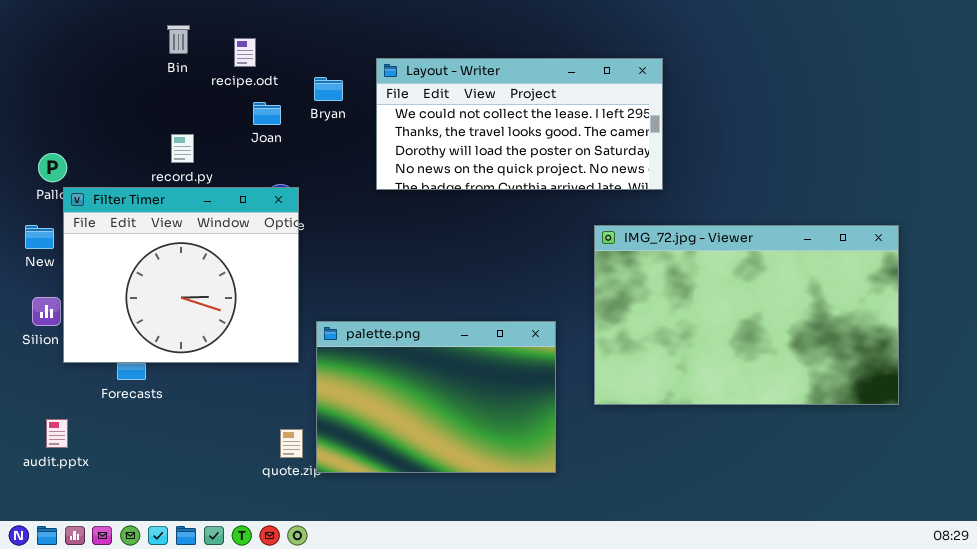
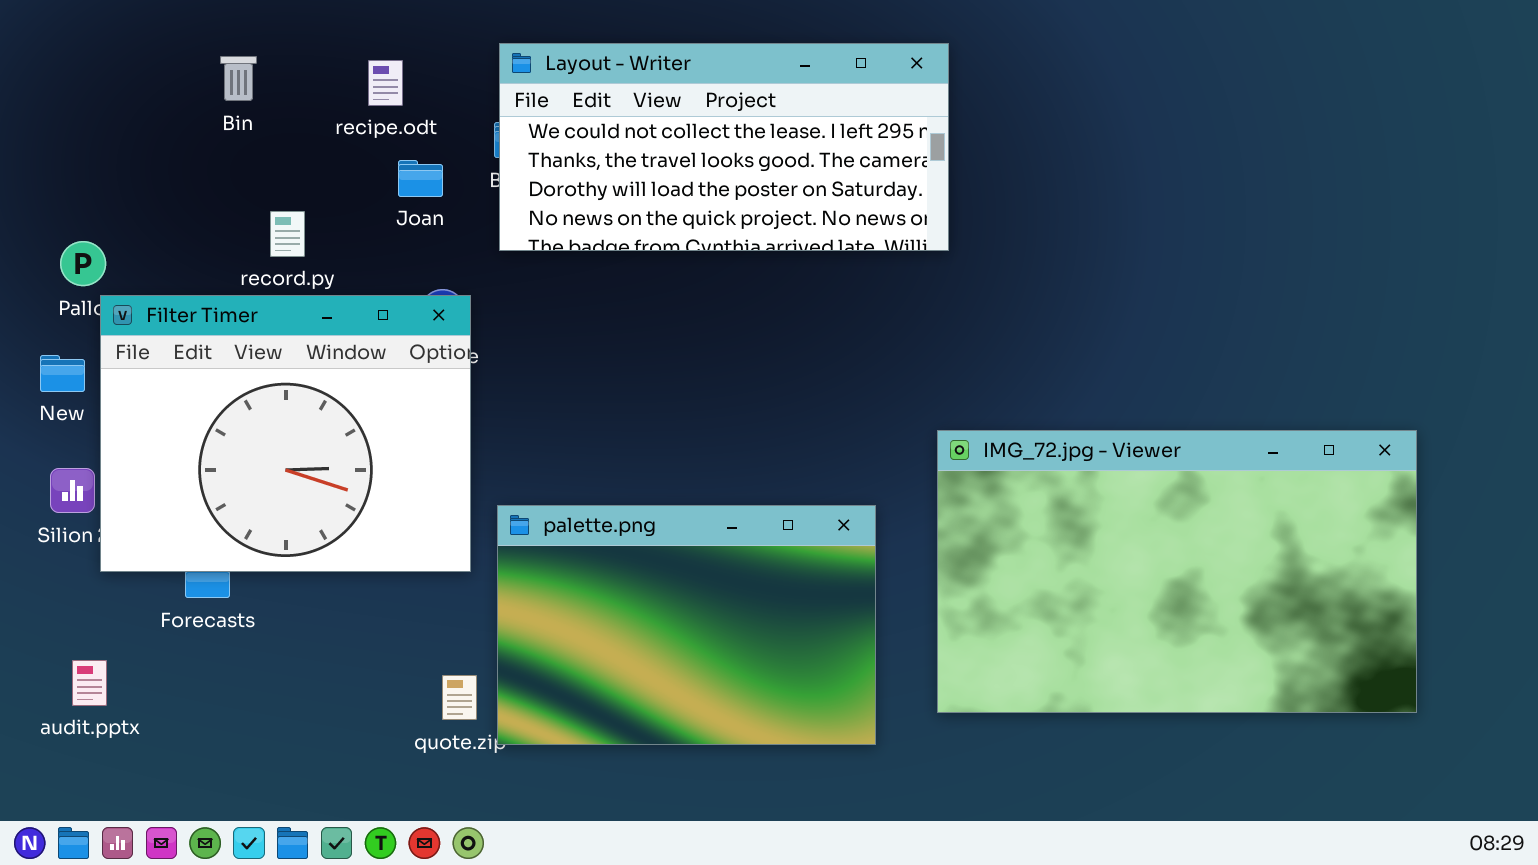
Bin: [167,25,190,54] -> [220,56,257,101], moved
Layout - Writer: [376,58,663,190] -> [499,43,949,251], moved
IMG_72.jpg - Viewer: [594,225,899,405] -> [937,430,1417,713], moved

